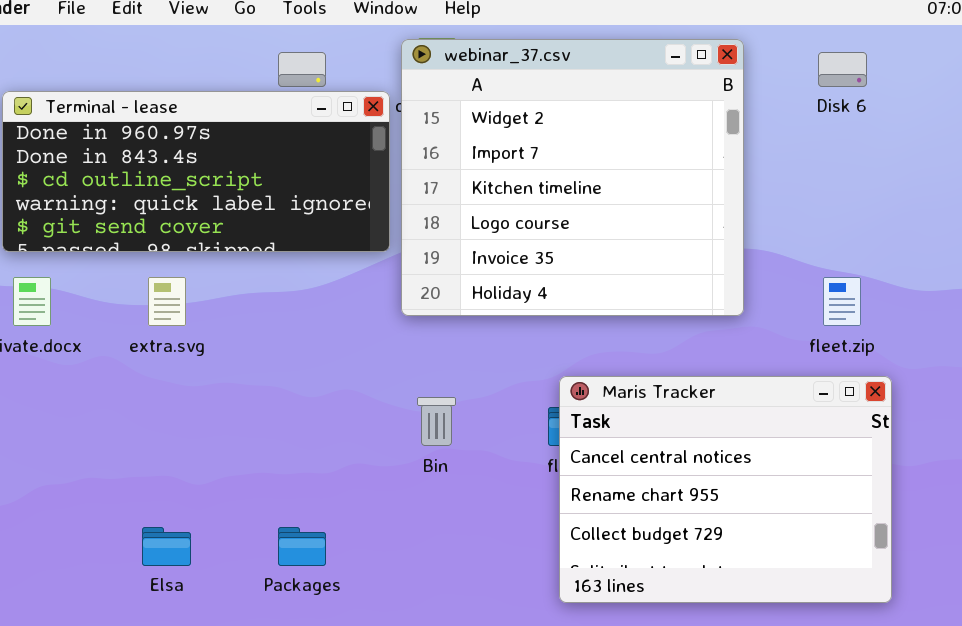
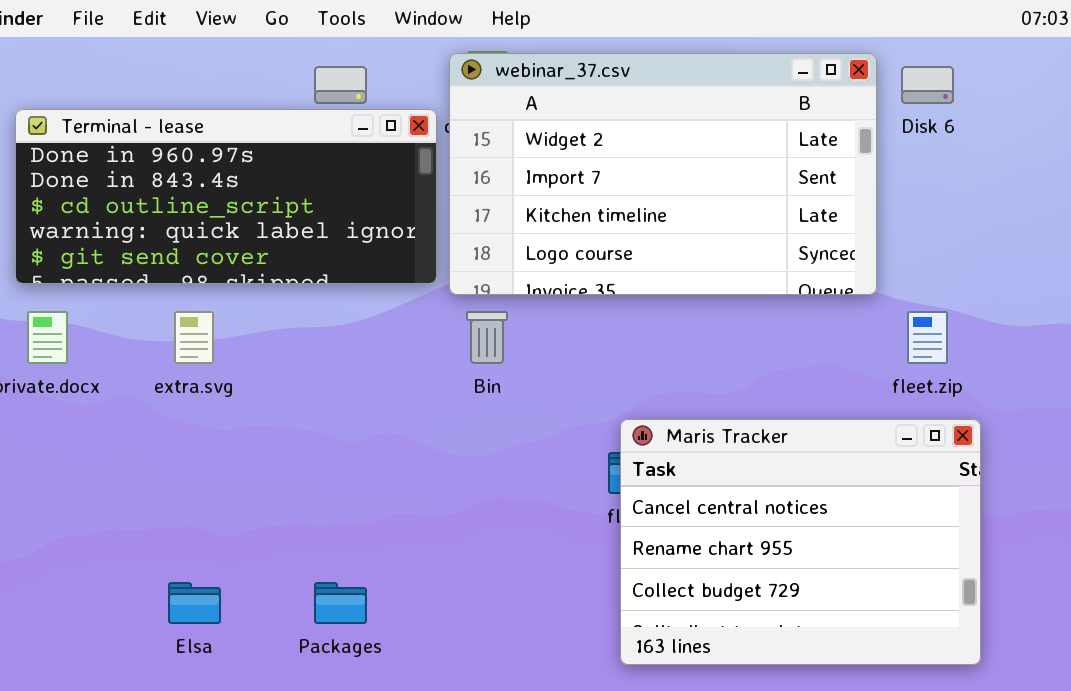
webinar_37.csv: [401,39,744,316] -> [449,53,877,295], resized
Bin: [417,397,456,446] -> [466,311,508,364], moved

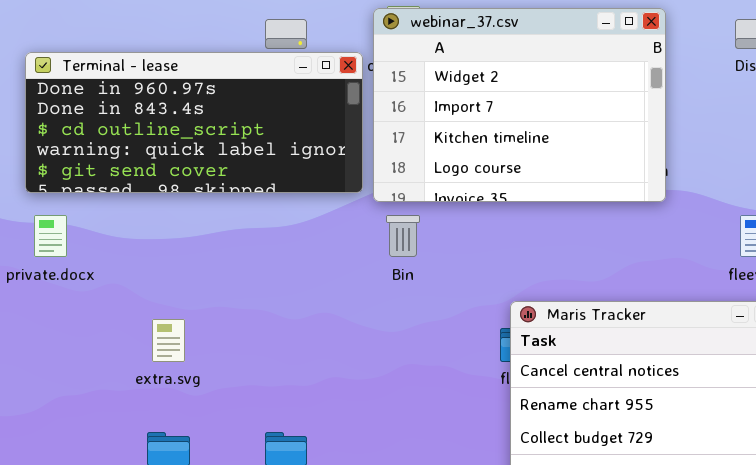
webinar_37.csv: [449,53,877,295] -> [373,8,666,202], resized
extra.svg: [174,311,214,364] -> [152,319,185,362], moved

